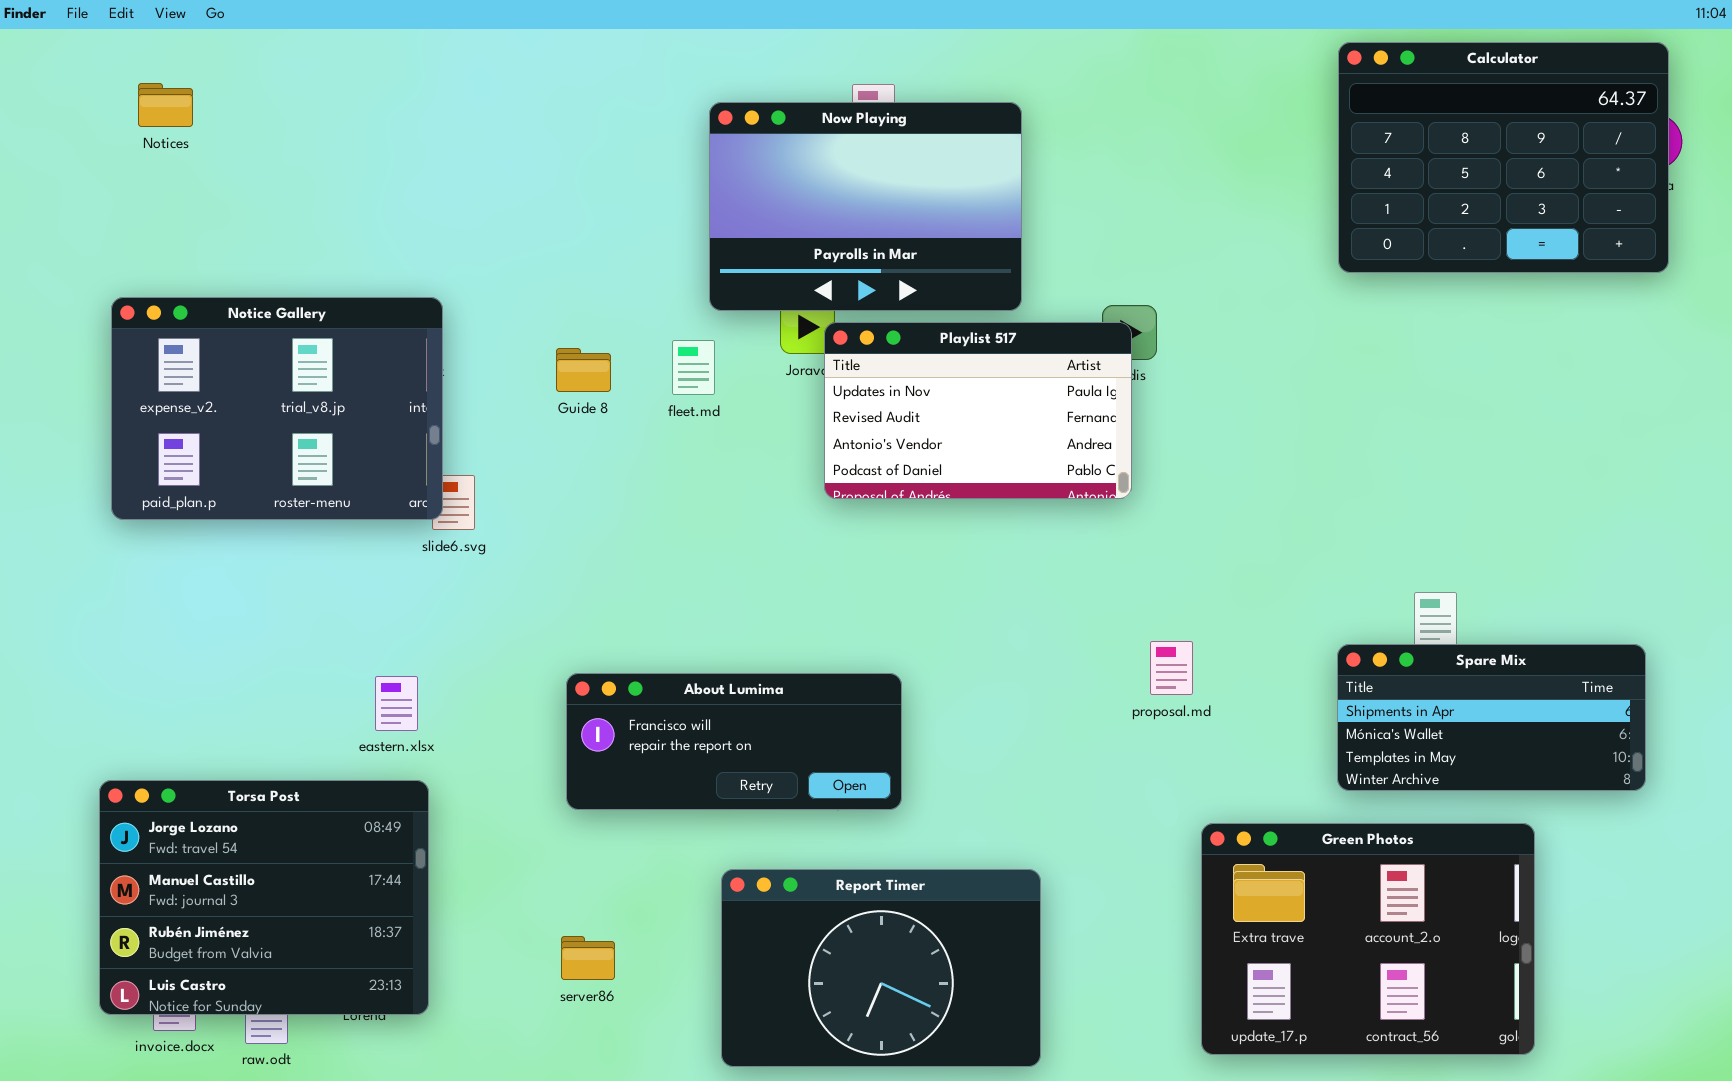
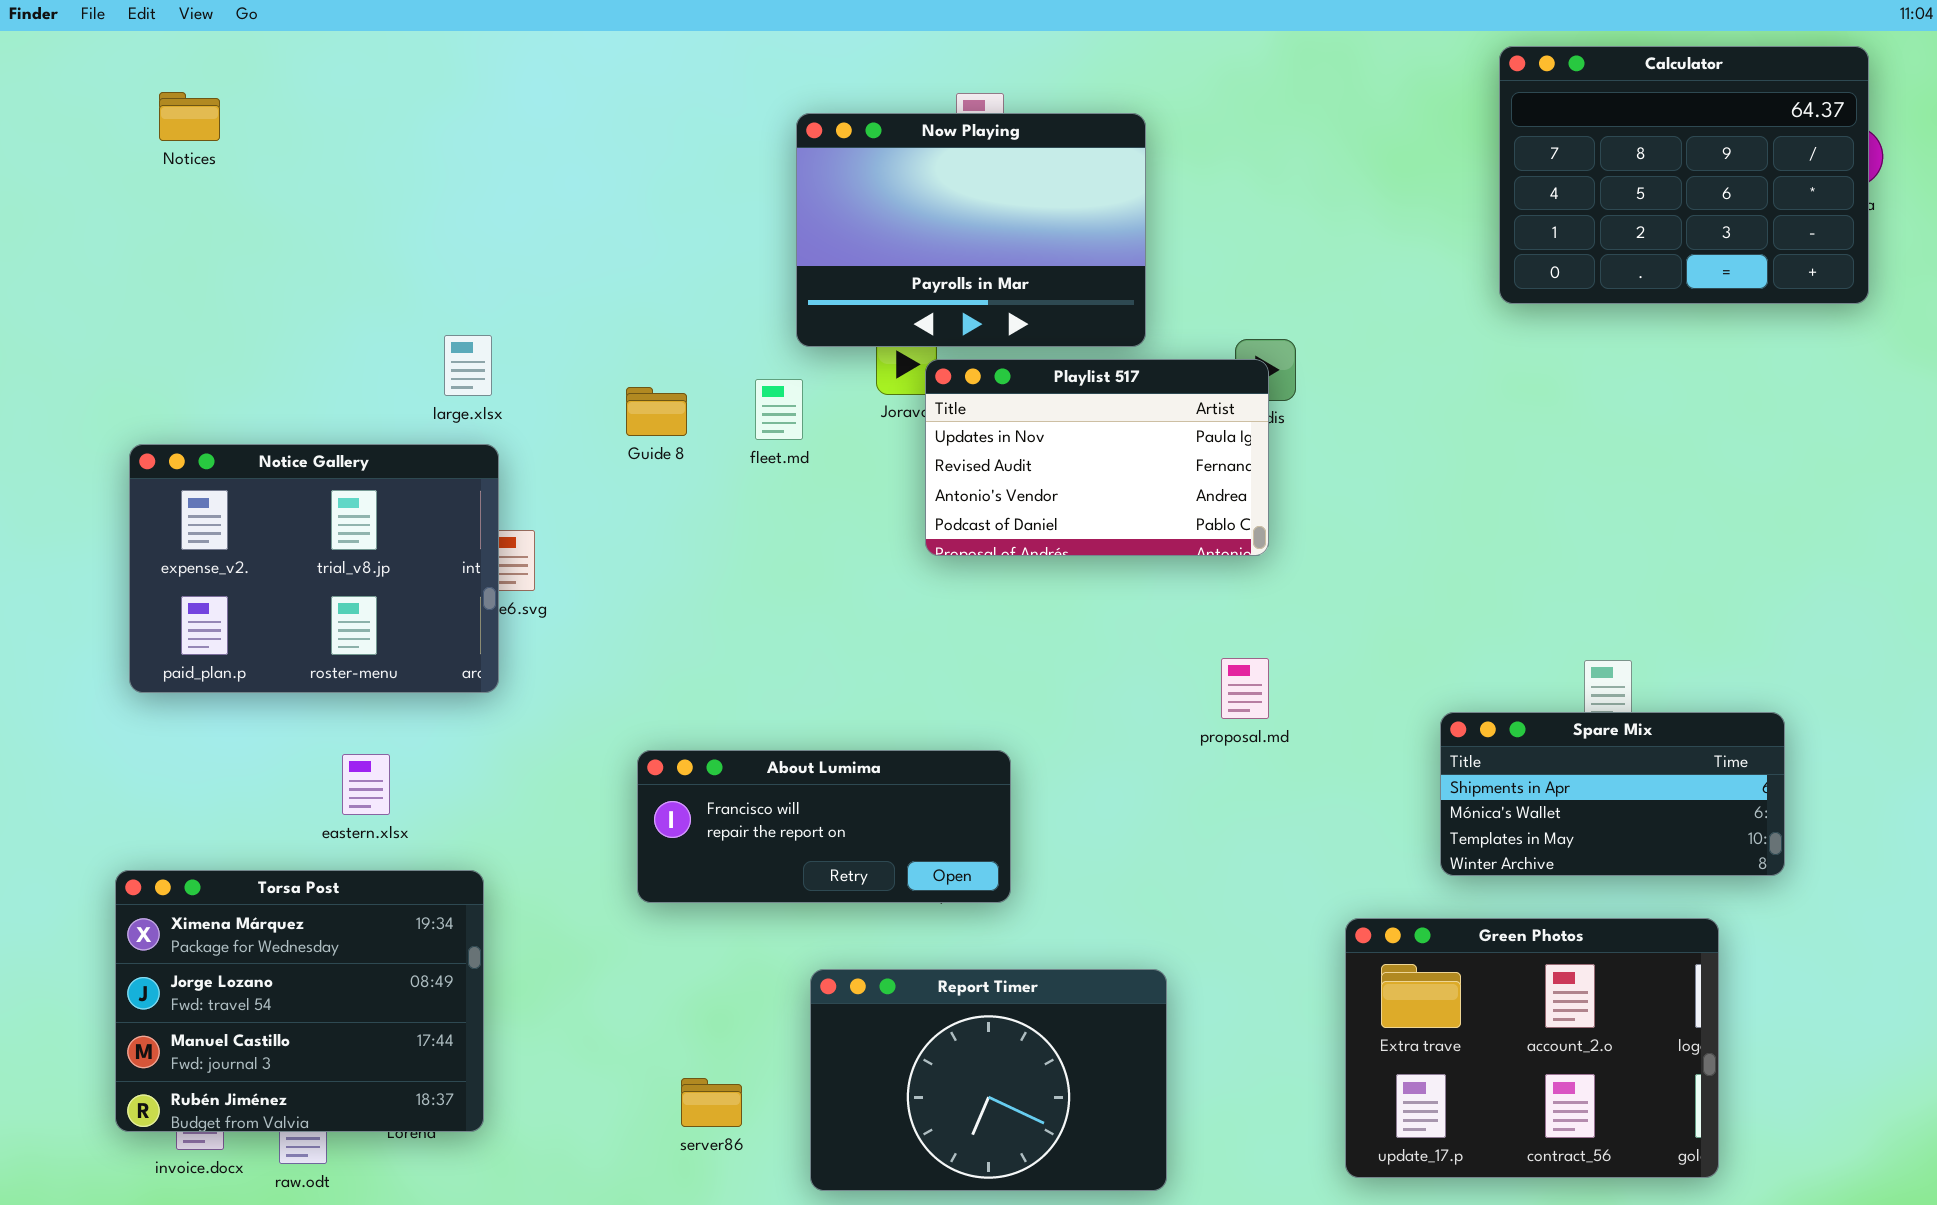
Notice Gallery: [111,297,443,520] -> [129,444,499,693], moved
proposal.md: [1150,641,1193,695] -> [1221,658,1269,719], moved
Spare Mix: [1337,644,1646,791] -> [1440,712,1785,876], moved
eastern.xlsx: [375,676,418,731] -> [342,754,390,815], moved
Torsa Post: [99,780,429,1015] -> [115,870,484,1132], scrolled up 1 row
server86: [561,936,615,980] -> [681,1078,742,1127], moved

